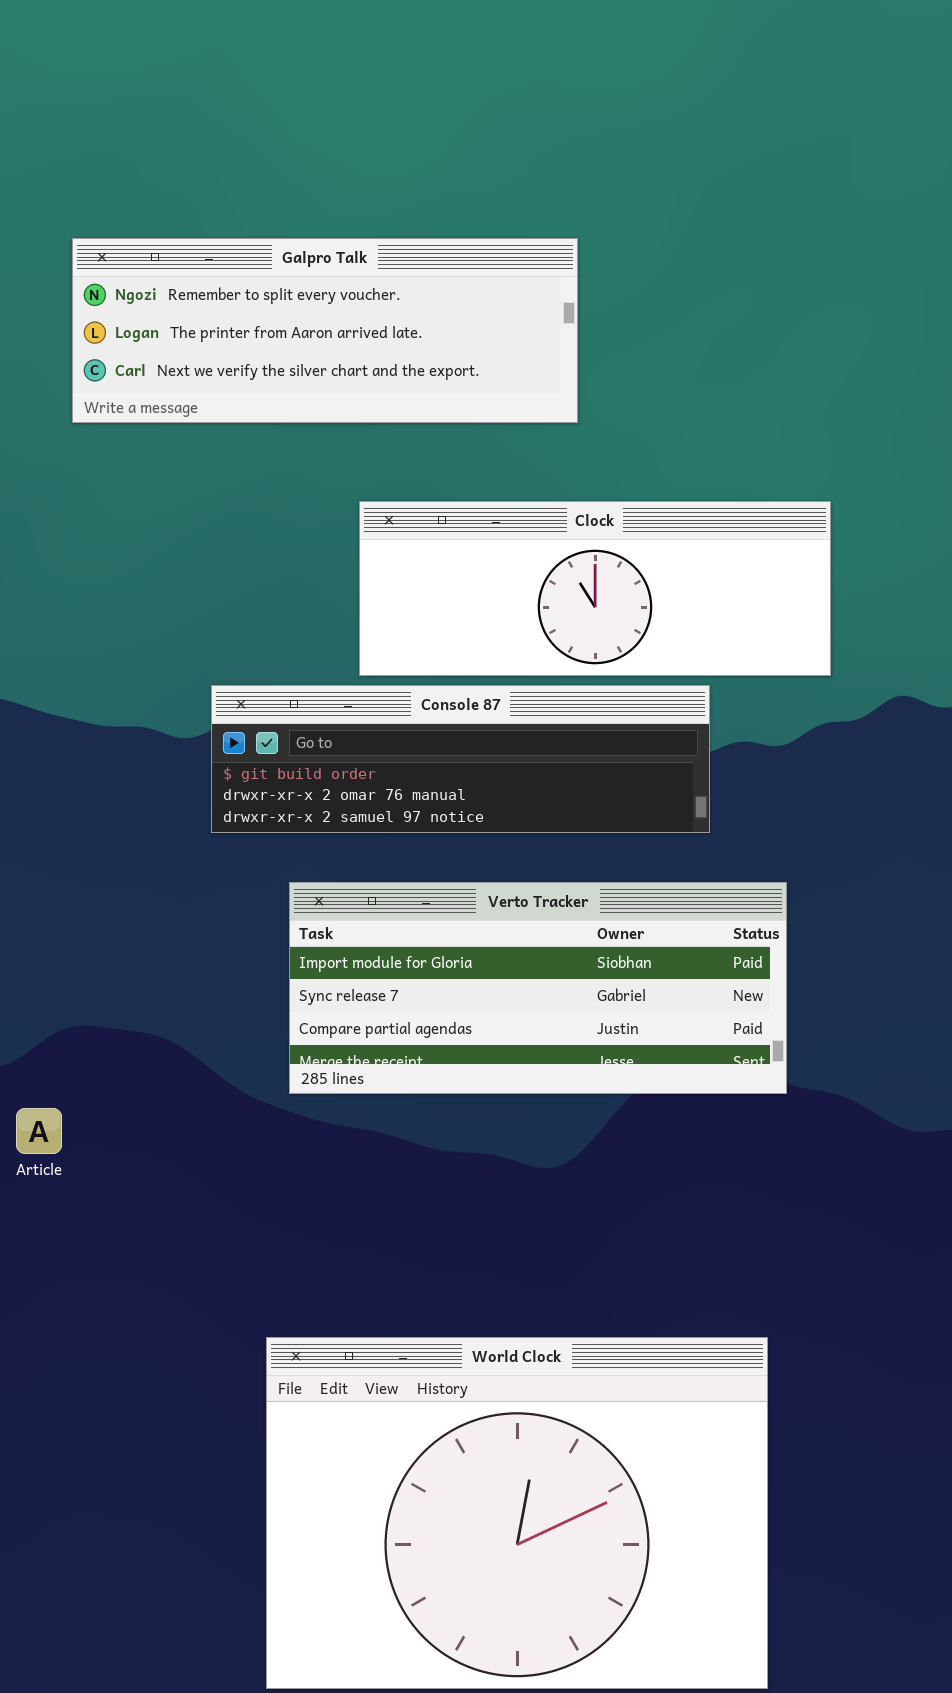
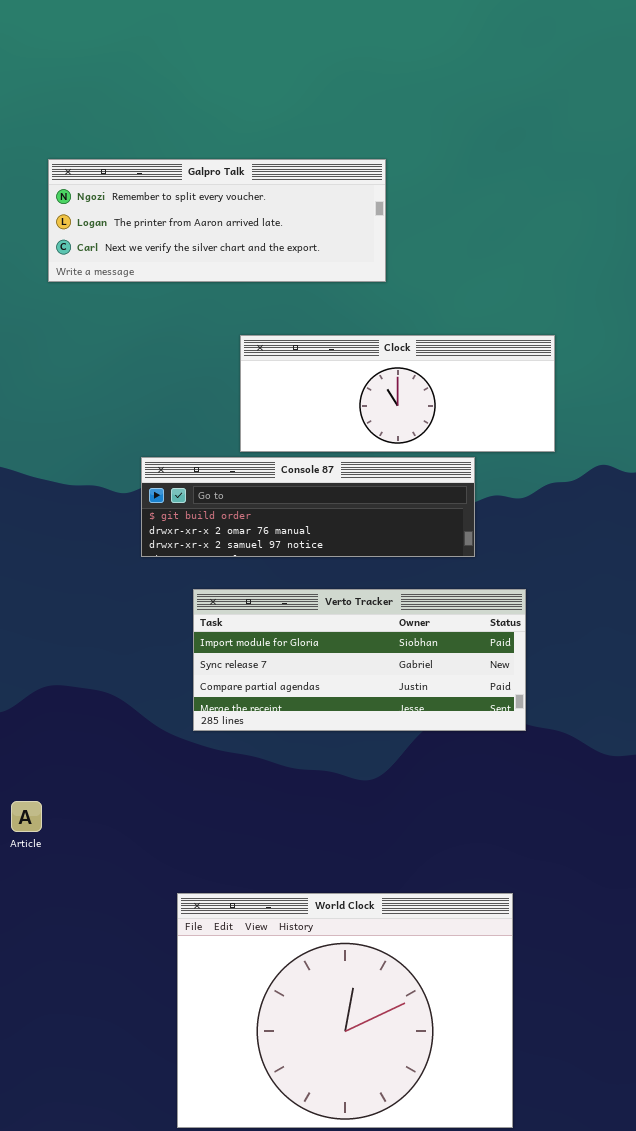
Article: [16,1108,62,1154] -> [11,801,42,832], moved

